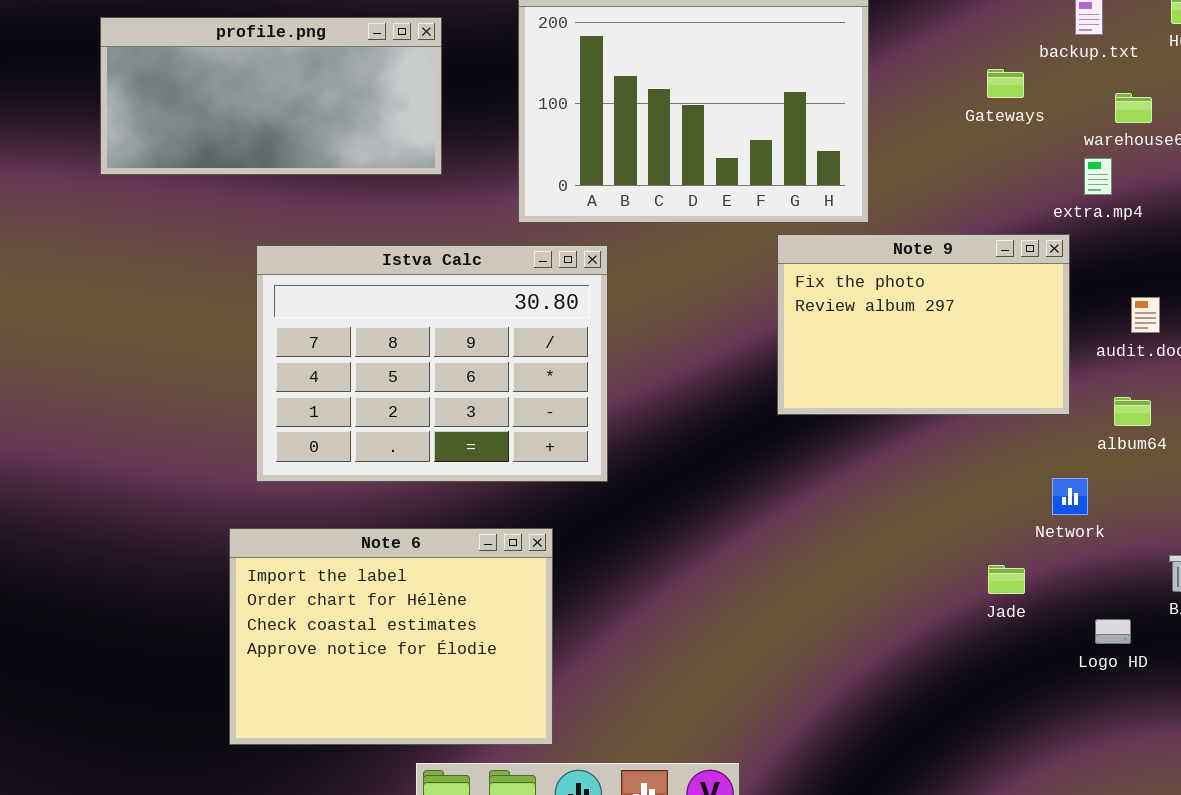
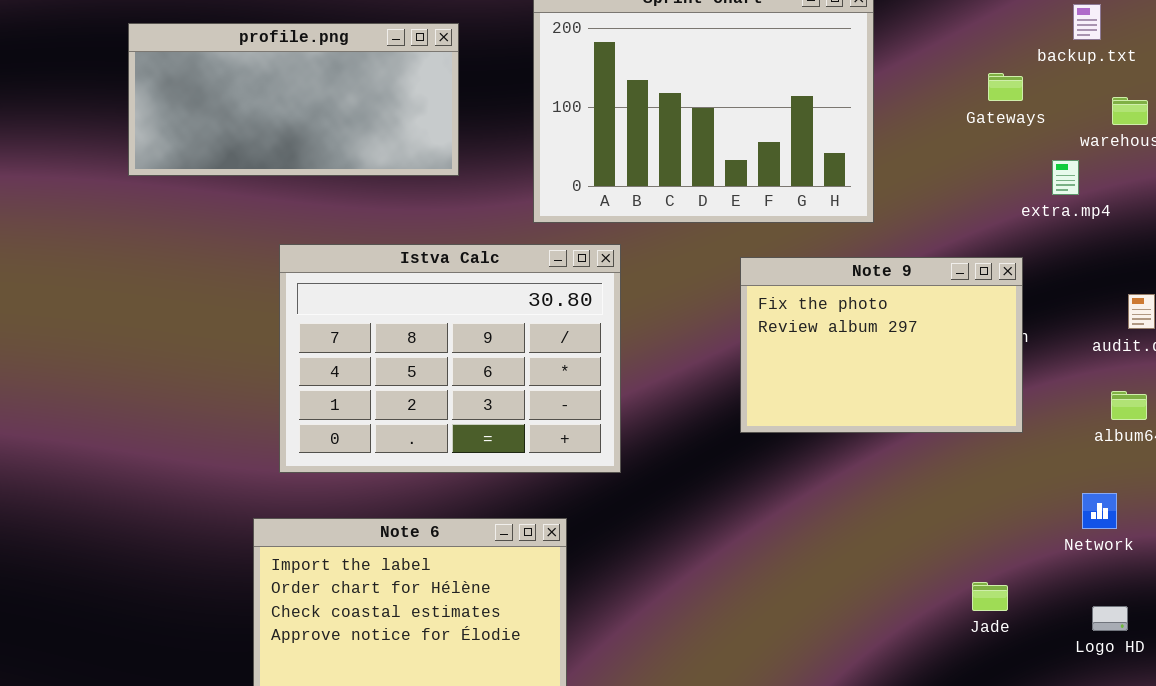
extra.mp4: [1084,158,1112,195] -> [1052,160,1079,195], moved
Note 9: [777,234,1070,415] -> [740,257,1023,433], moved
Network: [1052,478,1088,515] -> [1082,493,1117,529], moved
Jade: [988,565,1025,594] -> [972,582,1008,611], moved

